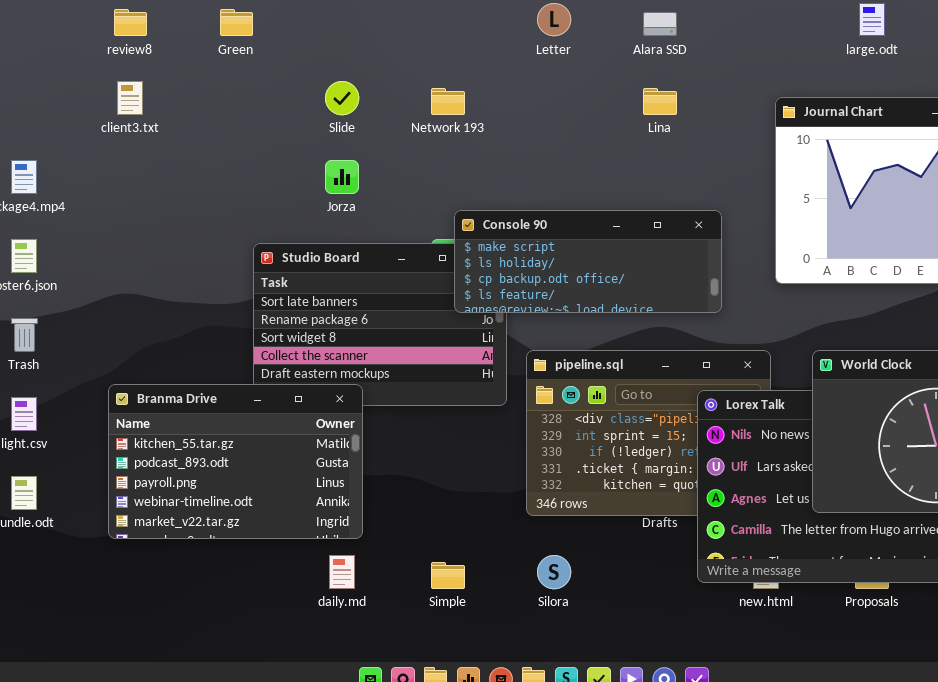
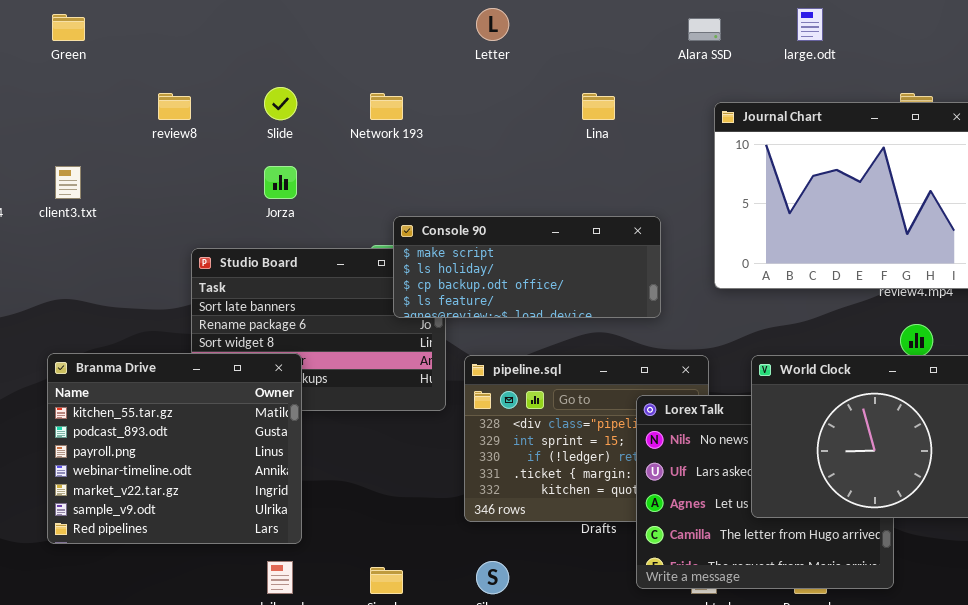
review8: [114,9,147,36] -> [158,93,191,120], moved
Green: [220,9,253,36] -> [52,14,85,41], moved
Alara SSD: [643,12,677,36] -> [688,18,721,41], moved
client3.txt: [117,81,143,115] -> [55,166,81,199], moved
Branma Drive: [108,384,363,539] -> [47,353,302,544], resized

